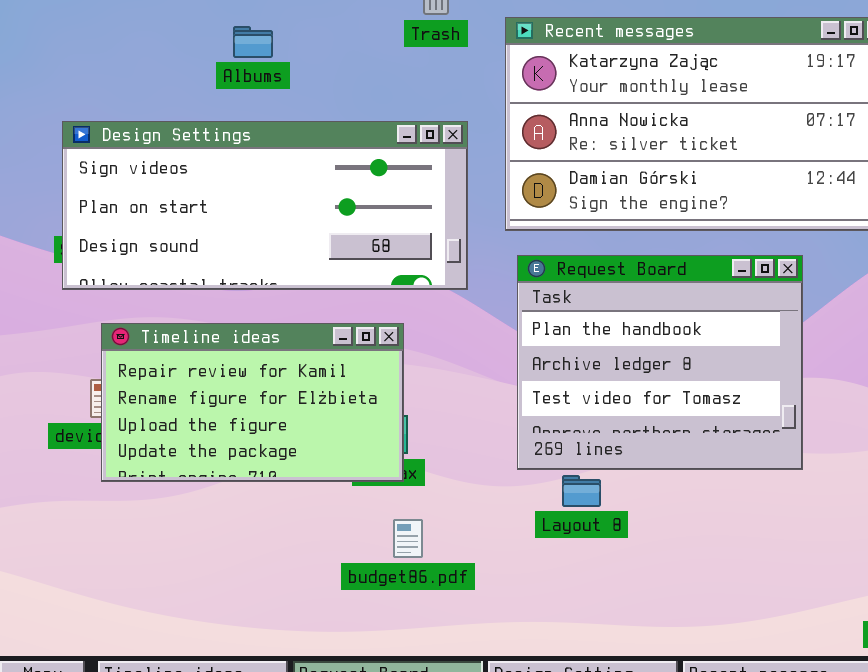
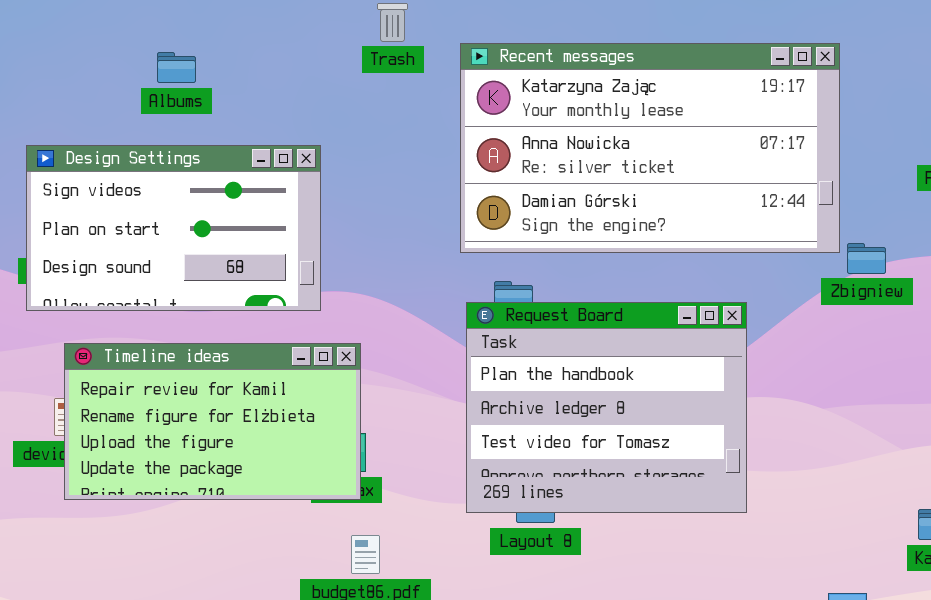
Albums: [233,26,273,58] -> [157,52,196,83], moved
Design Settings: [62,121,468,290] -> [26,145,321,311], resized
Request Board: [517,255,803,470] -> [466,302,747,513], moved

